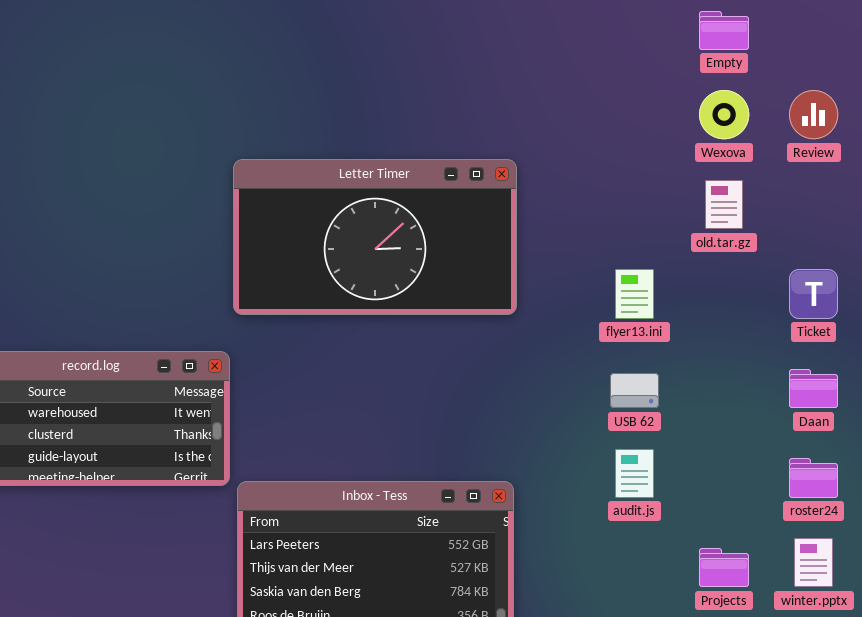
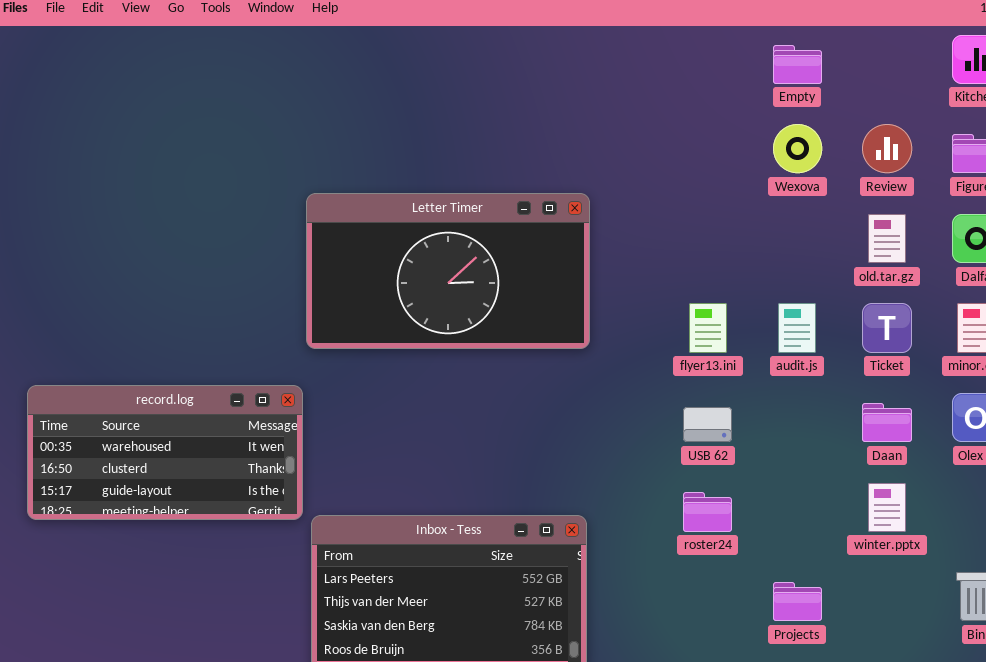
old.tar.gz: [705,180,743,229] -> [868,214,906,263], moved
audit.js: [615,449,654,498] -> [778,303,816,353], moved
roster24: [789,458,838,498] -> [683,492,732,532], moved
winter.pptx: [794,538,833,587] -> [868,483,906,532], moved

